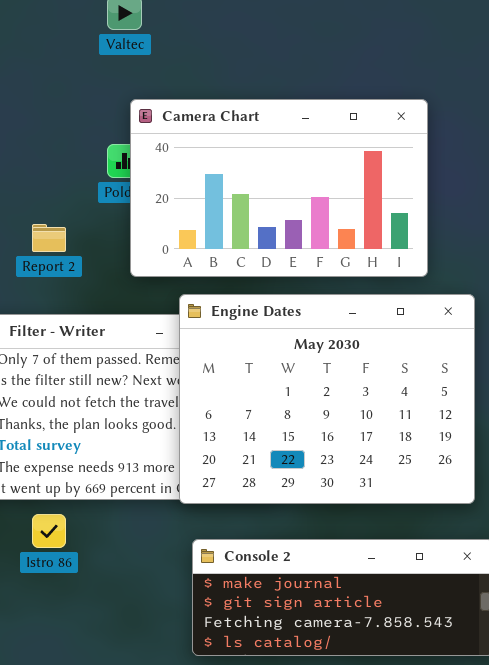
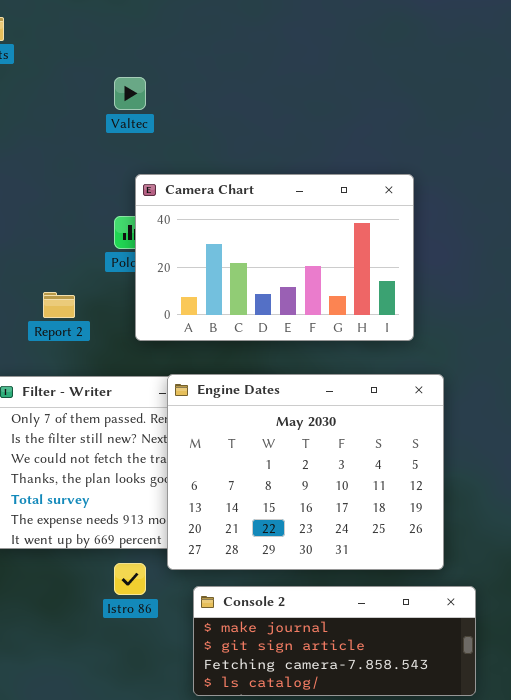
Engine Dates: [179,294,475,504] -> [167,374,444,570], moved
Istro 86: [32,514,66,548] -> [114,563,146,595], moved

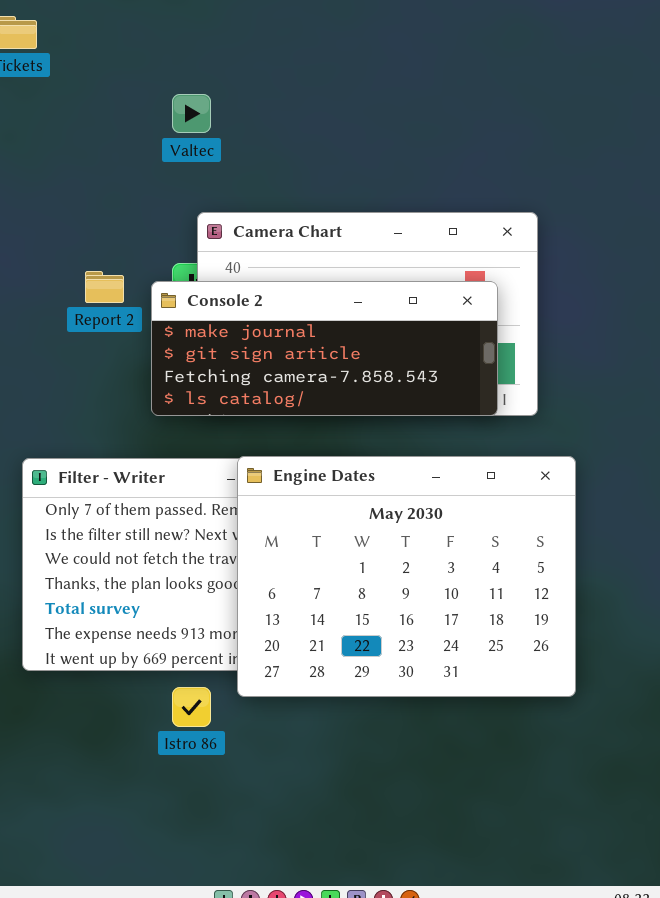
Report 2: [43,292,75,318] -> [85,271,124,303], moved
Console 2: [193,586,476,696] -> [151,281,498,416], moved

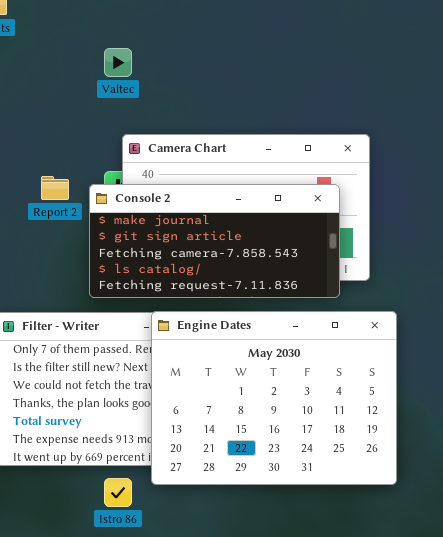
Console 2: [151,281,498,416] -> [89,184,340,298], resized

